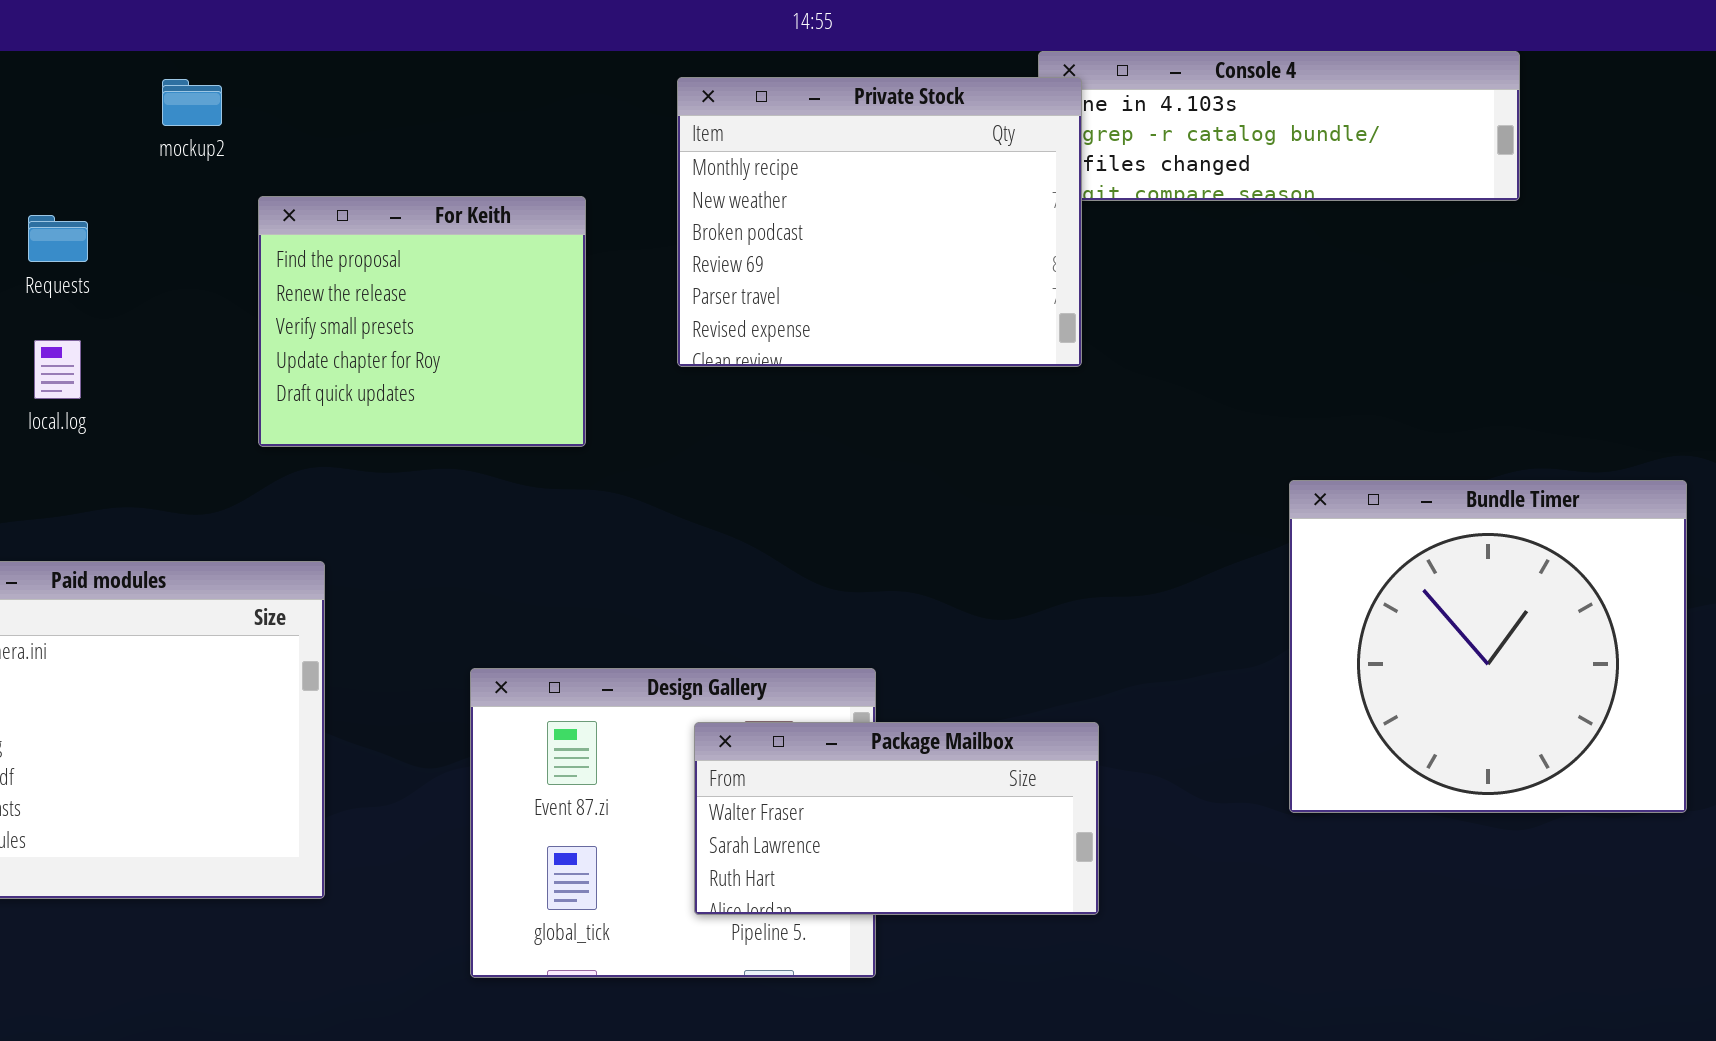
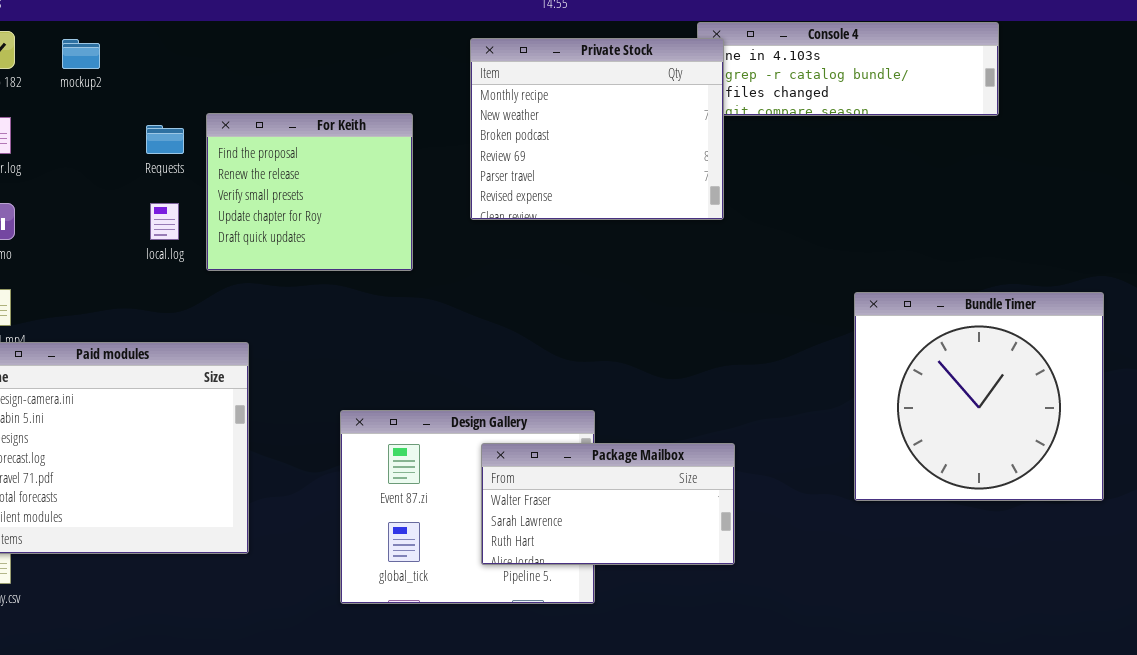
mockup2: [162,79,222,126] -> [62,39,100,69], moved
Requests: [28,215,88,262] -> [146,125,184,154], moved
local.log: [34,340,81,399] -> [150,203,179,240], moved

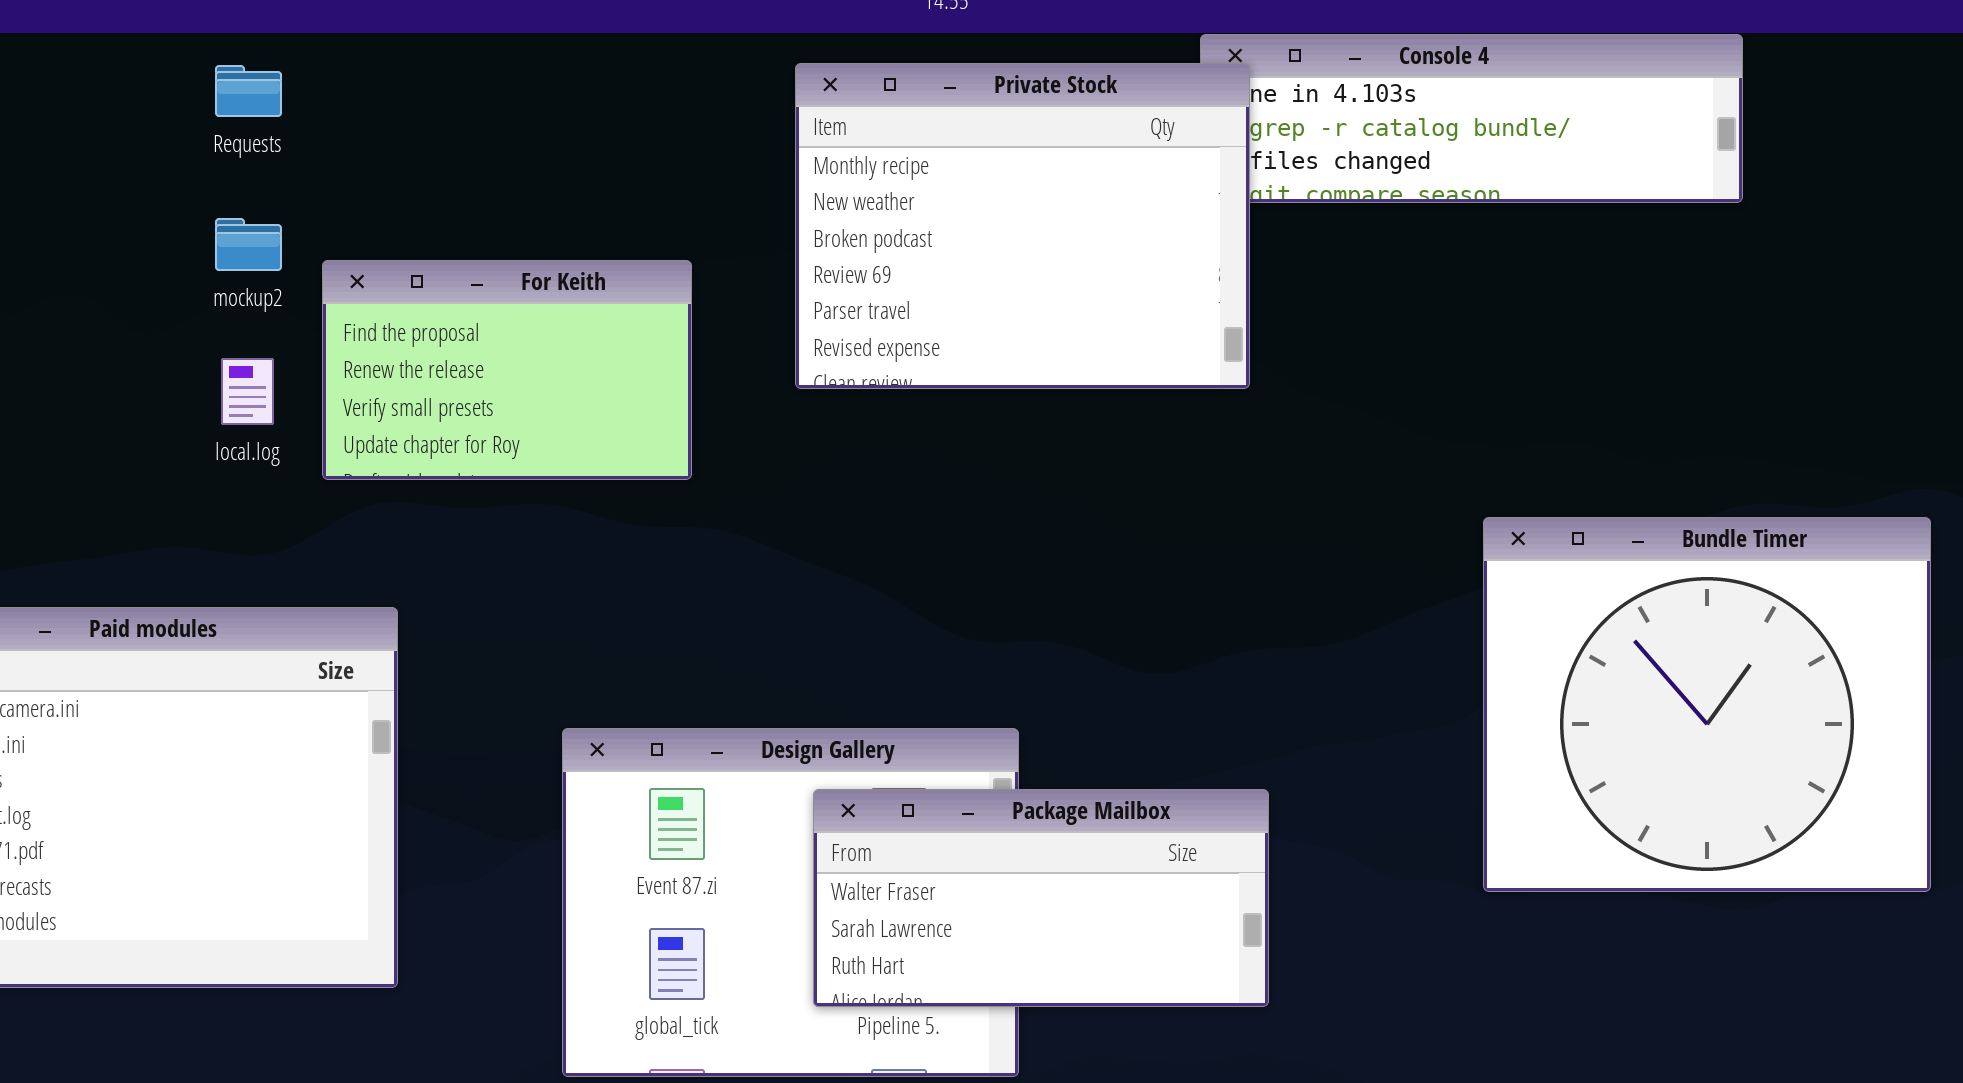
mockup2: [62,39,100,69] -> [215,218,282,271], moved
For Keith: [206,113,413,271] -> [322,260,692,480], resized
Requests: [146,125,184,154] -> [215,65,282,117], moved

